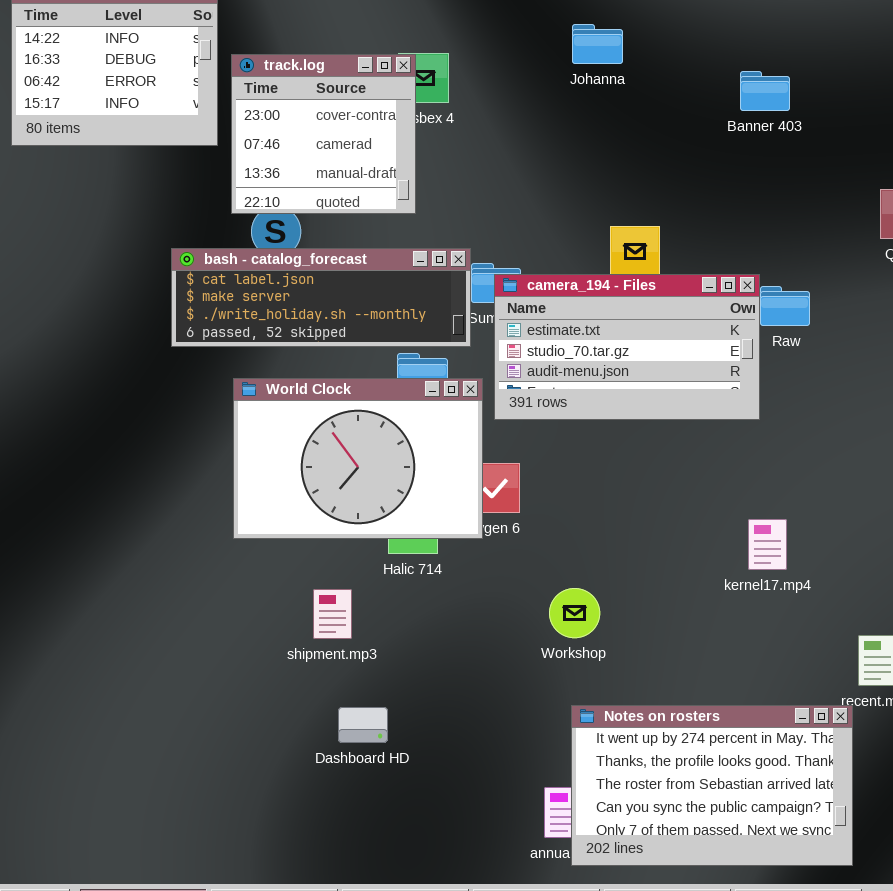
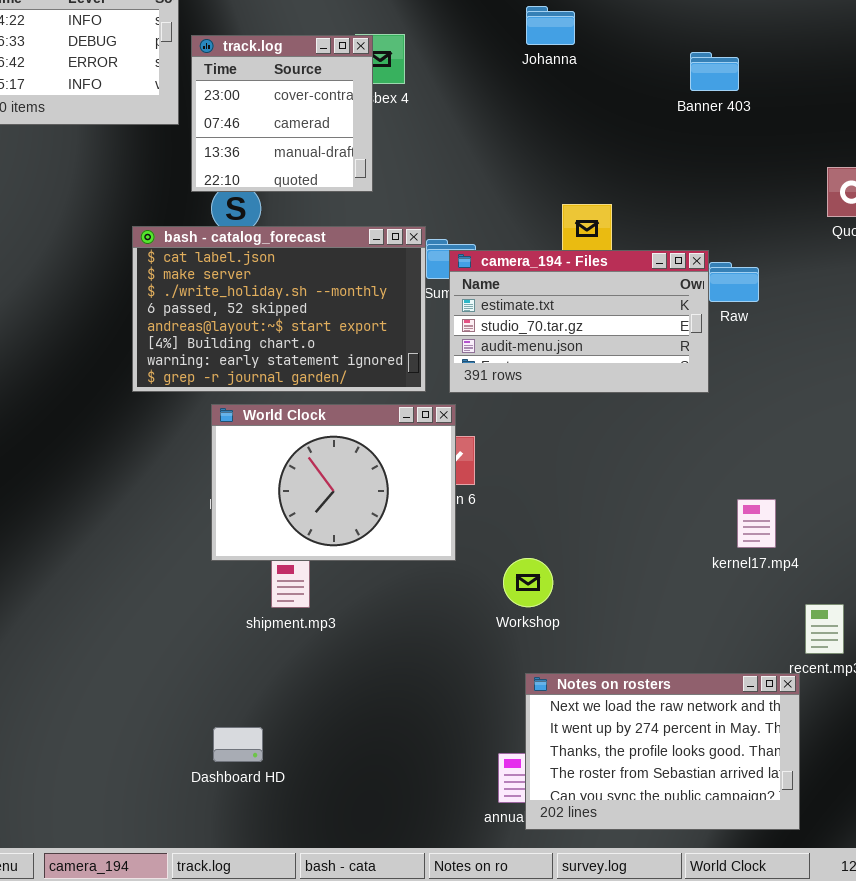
bash - catalog_forecast: [171,248,471,347] -> [132,226,426,392], resized
World Clock: [233,378,483,539] -> [211,404,456,561], moved
kernel17.mp4: [748,519,787,570] -> [737,499,776,548], moved
Notes on rosters: [571,705,853,866] -> [525,673,800,830], scrolled up 1 row
Dashboard HD: [338,707,388,743] -> [213,727,263,762], moved

